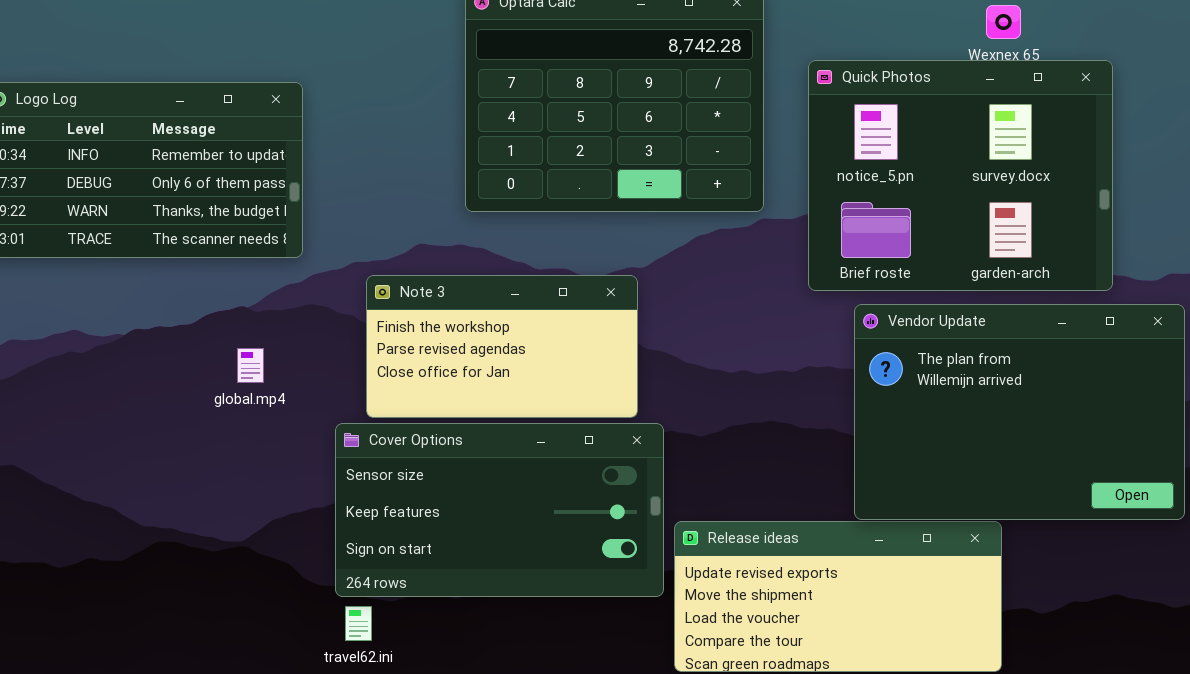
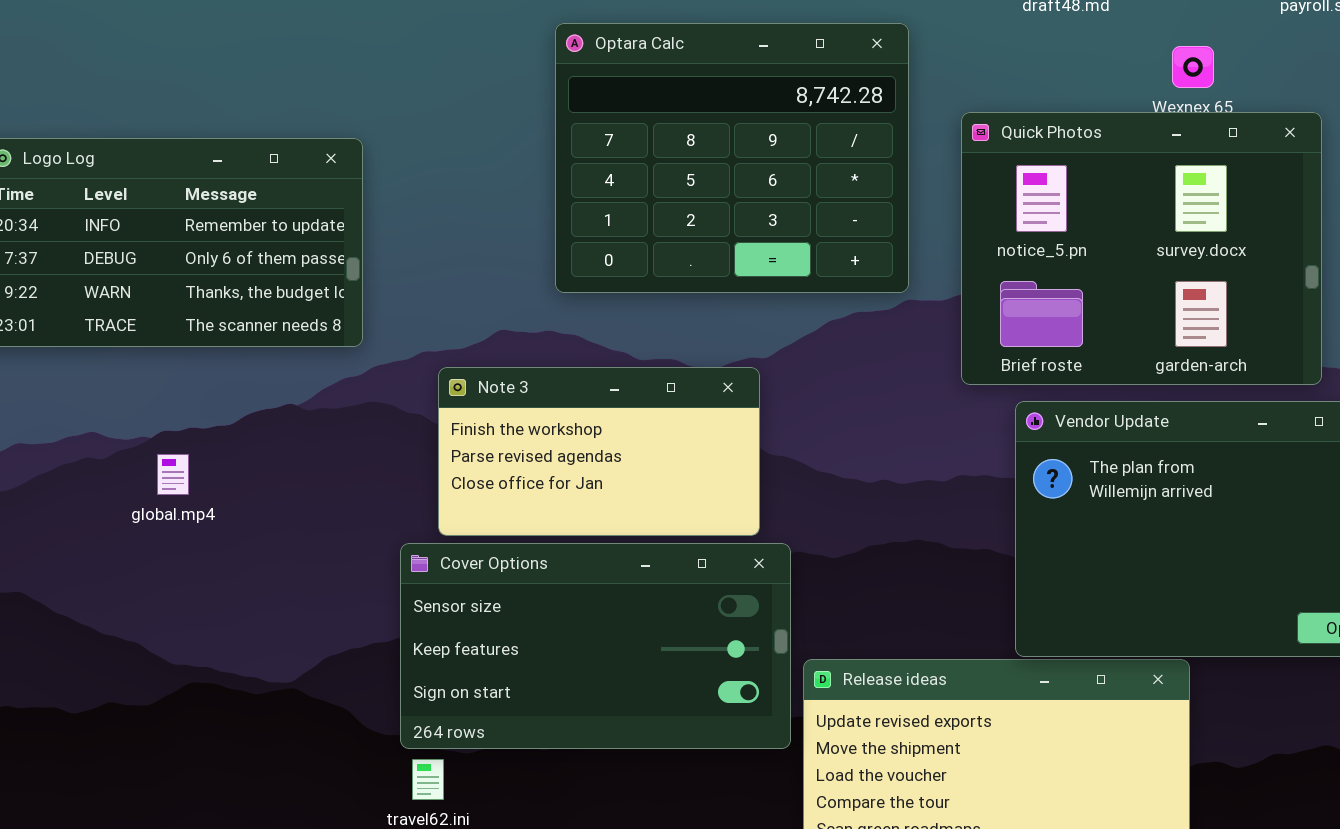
global.mp4: [237,348,264,383] -> [157,454,189,495], moved

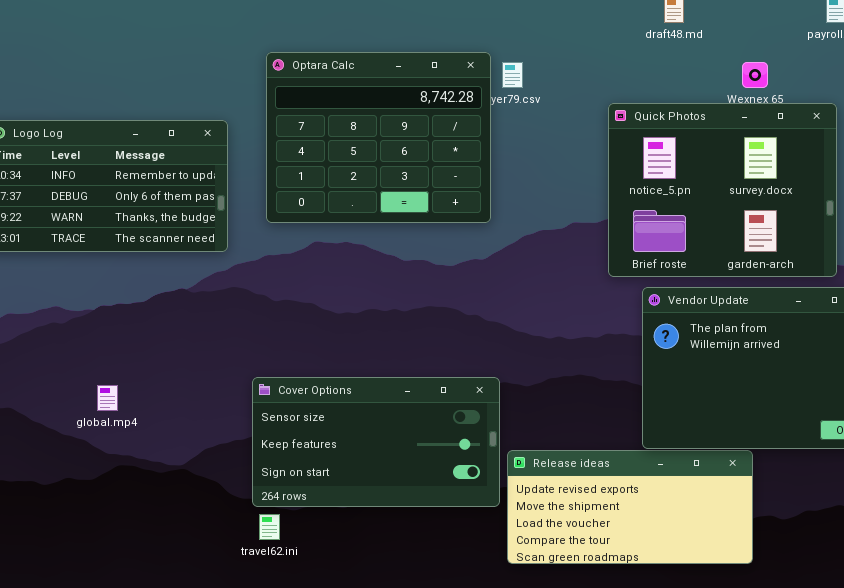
Optara Calc: [555,23,909,293] -> [266,52,491,223], moved
Note 3: [438,367,760,536] -> none, closed
global.mp4: [157,454,189,495] -> [97,385,118,411], moved

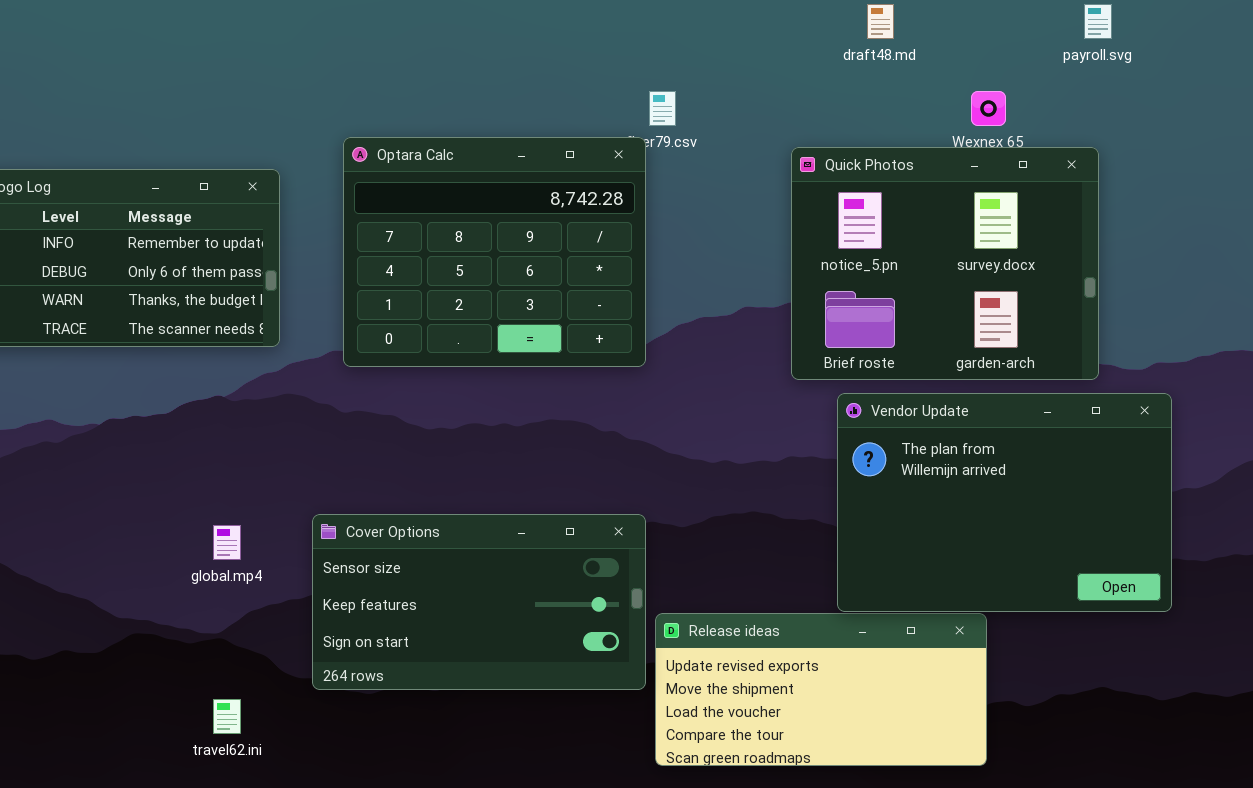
Optara Calc: [266,52,491,223] -> [343,137,646,367], moved
global.mp4: [97,385,118,411] -> [213,525,241,560], moved
travel62.ini: [259,514,280,540] -> [213,699,241,734], moved

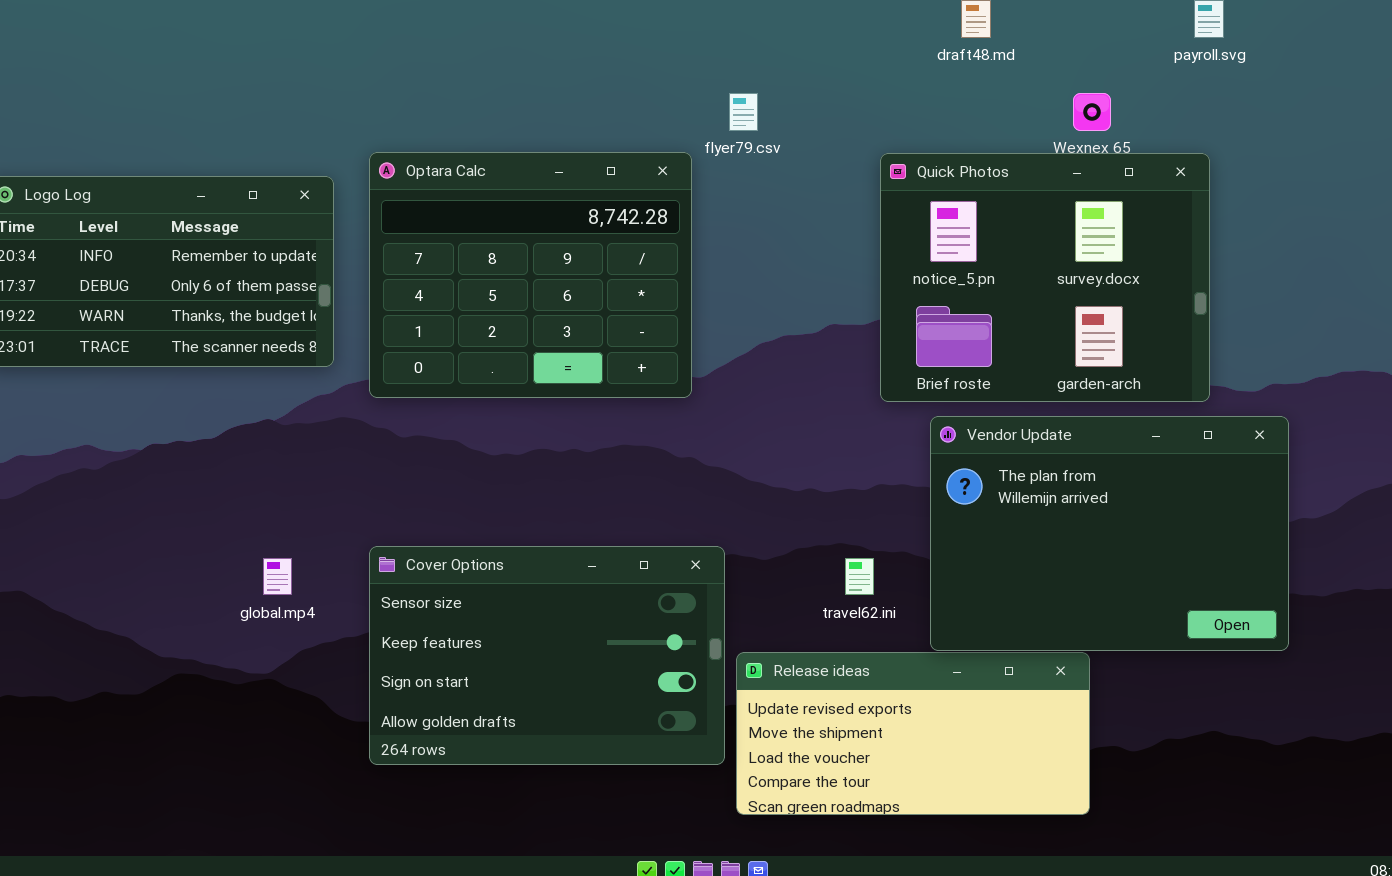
Optara Calc: [343,137,646,367] -> [369,152,692,398], moved
Cover Options: [312,514,646,690] -> [369,546,725,765], resized
travel62.ini: [213,699,241,734] -> [845,558,874,595], moved

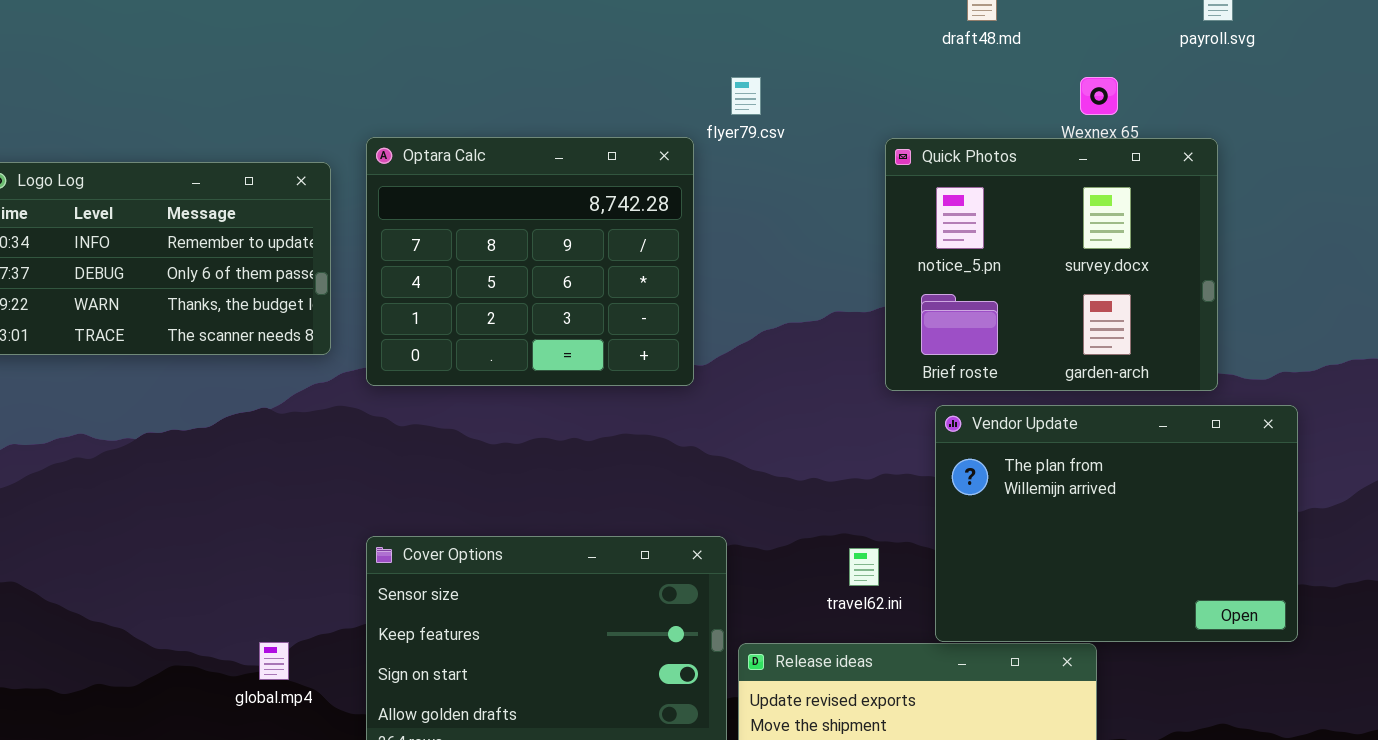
global.mp4: [263,558,292,595] -> [259,642,289,680], moved

